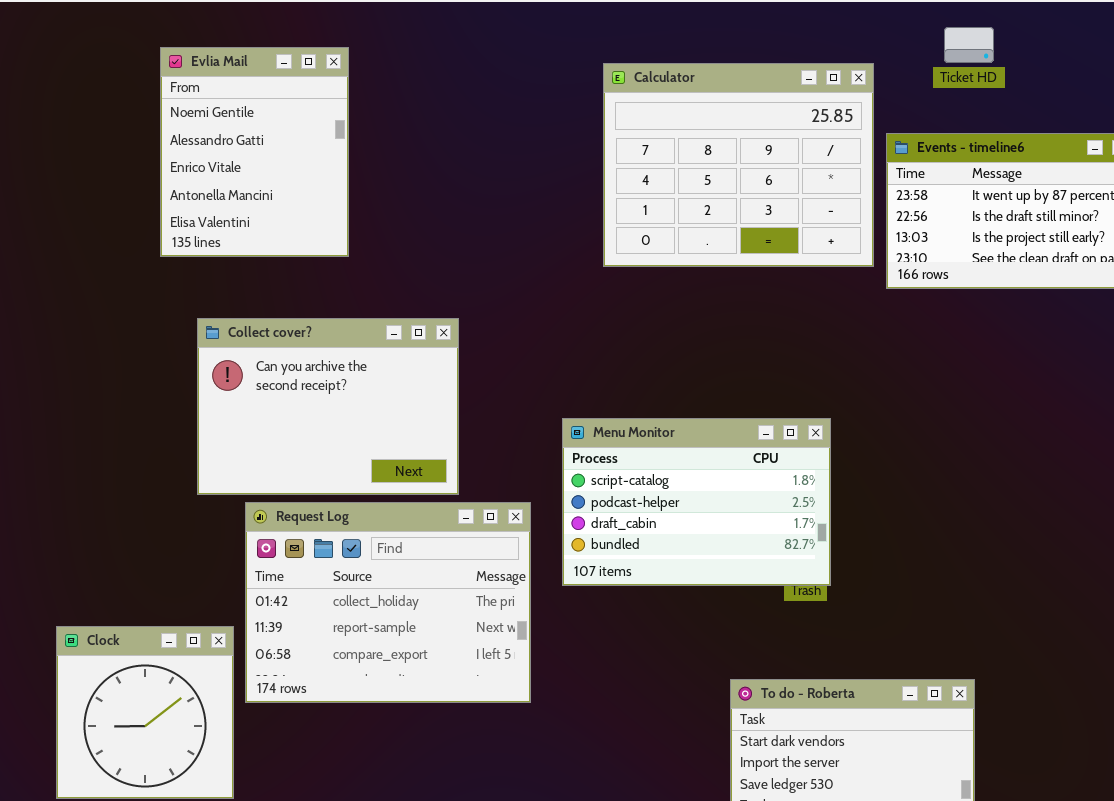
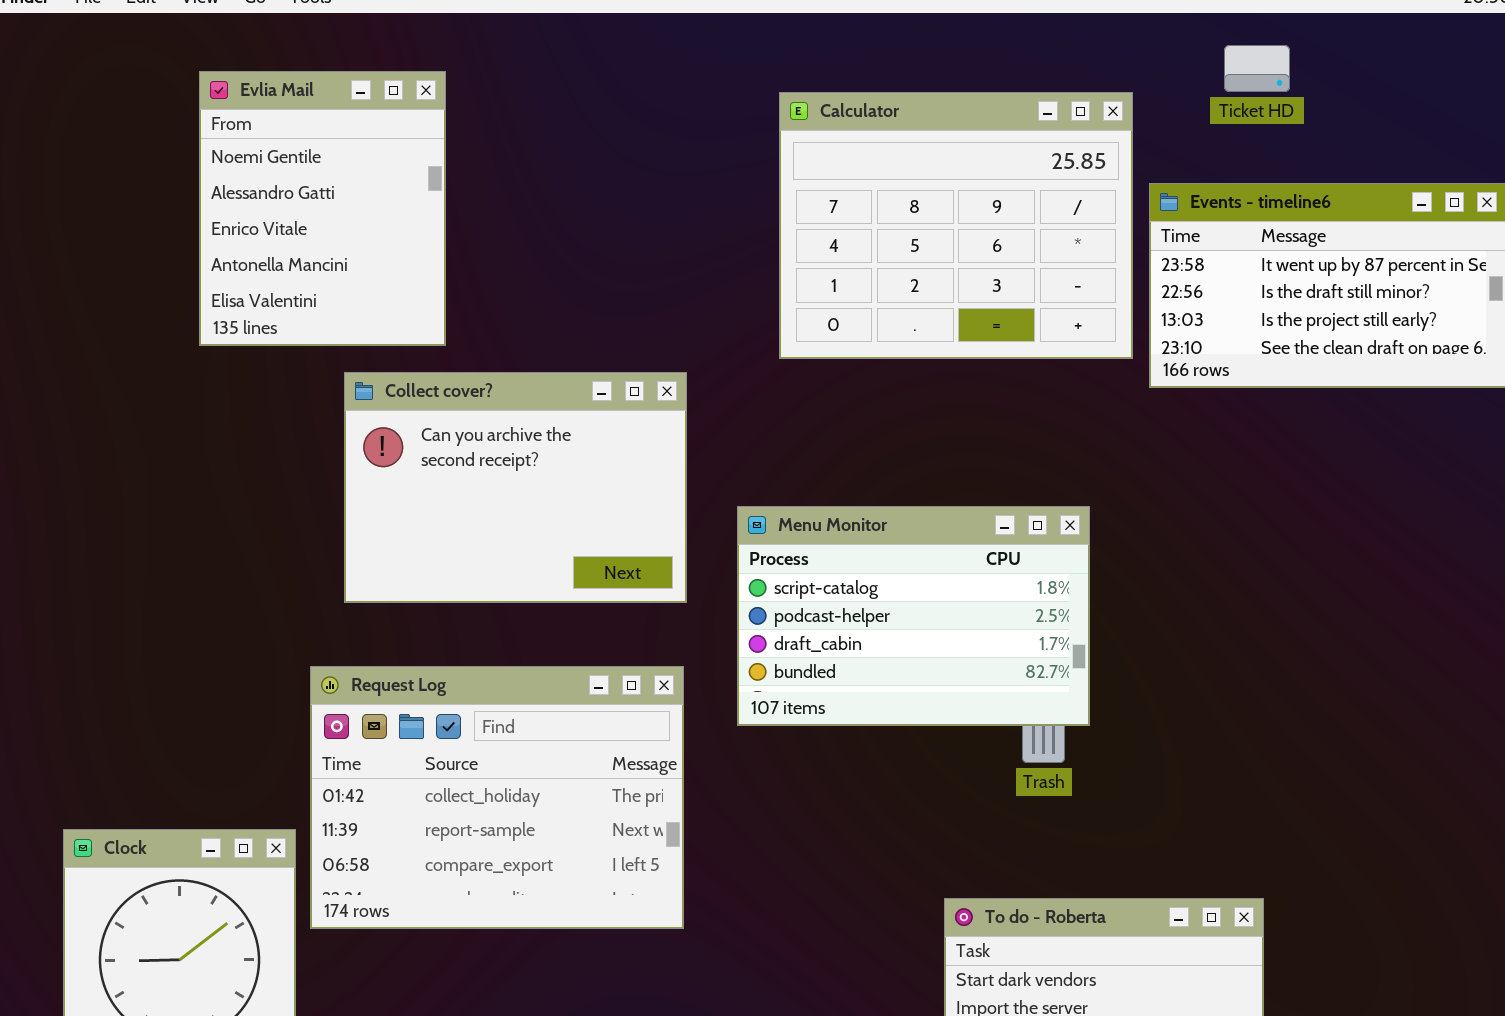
Collect cover?: [197,318,459,495] -> [344,372,687,603], moved
Menu Monitor: [562,418,831,586] -> [737,506,1090,726], moved

